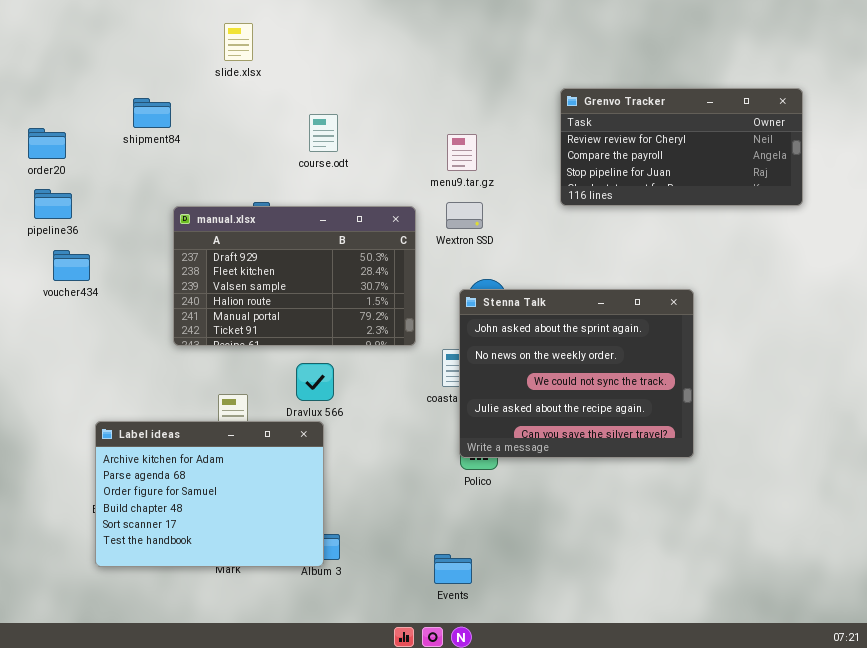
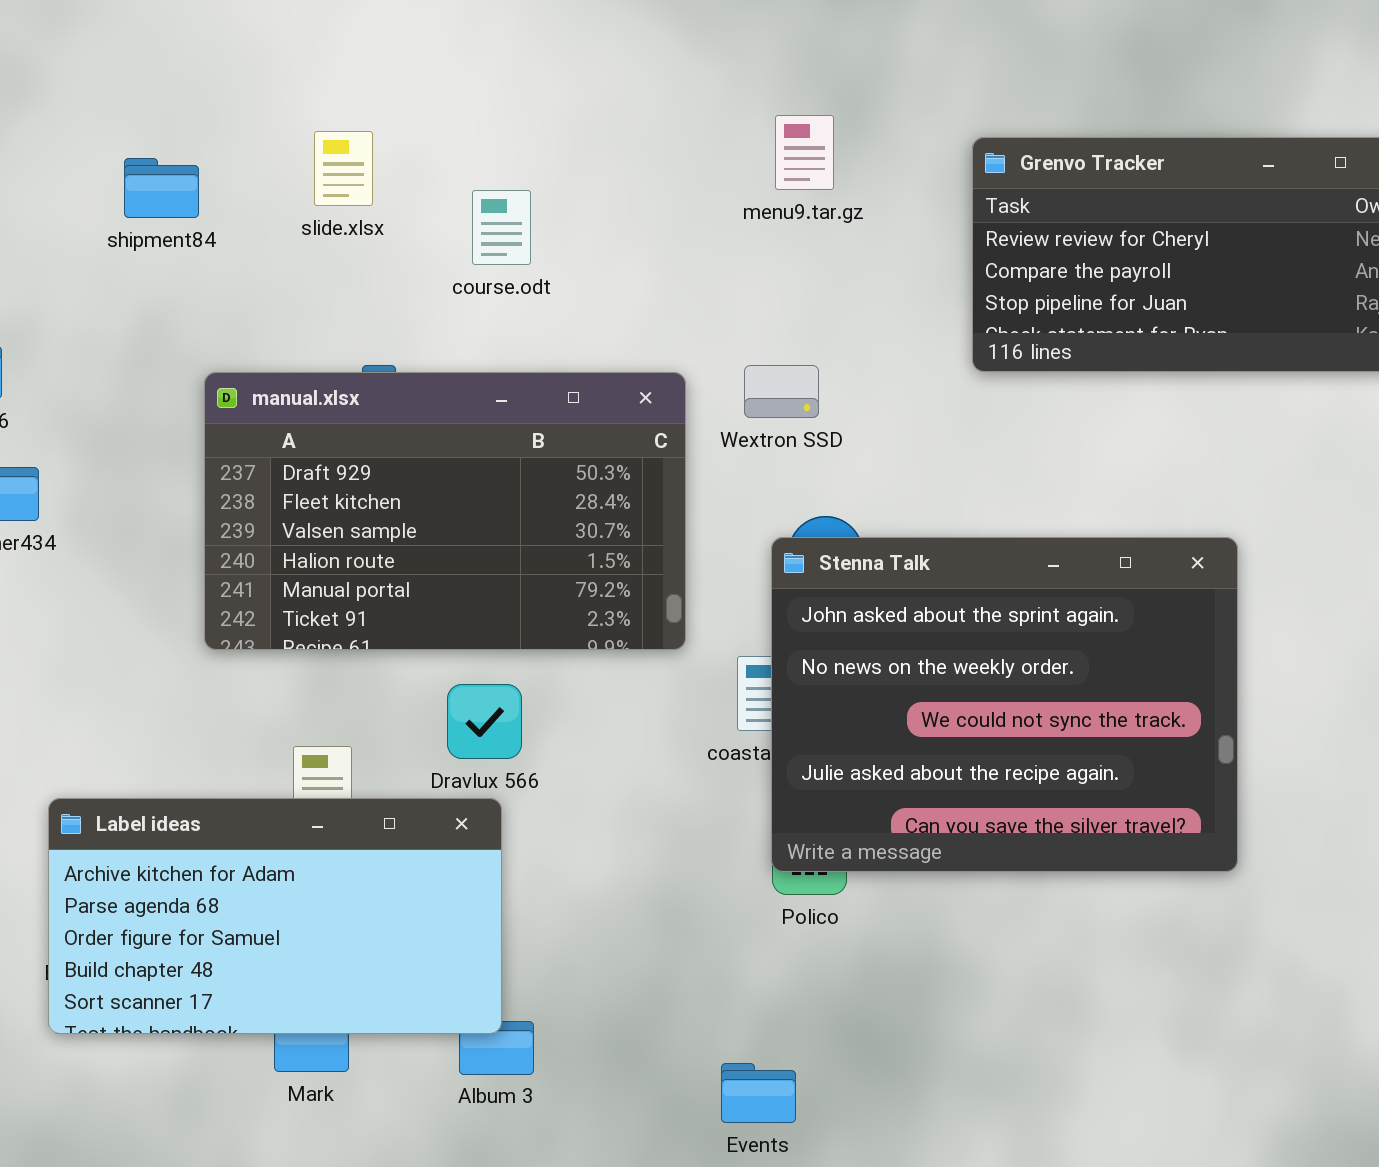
slide.xlsx: [224,23,253,61] -> [314,131,373,206], moved
menu9.tar.gz: [447,134,477,171] -> [775,115,834,190], moved
Label ideas: [95,421,324,567] -> [48,798,502,1034], resized

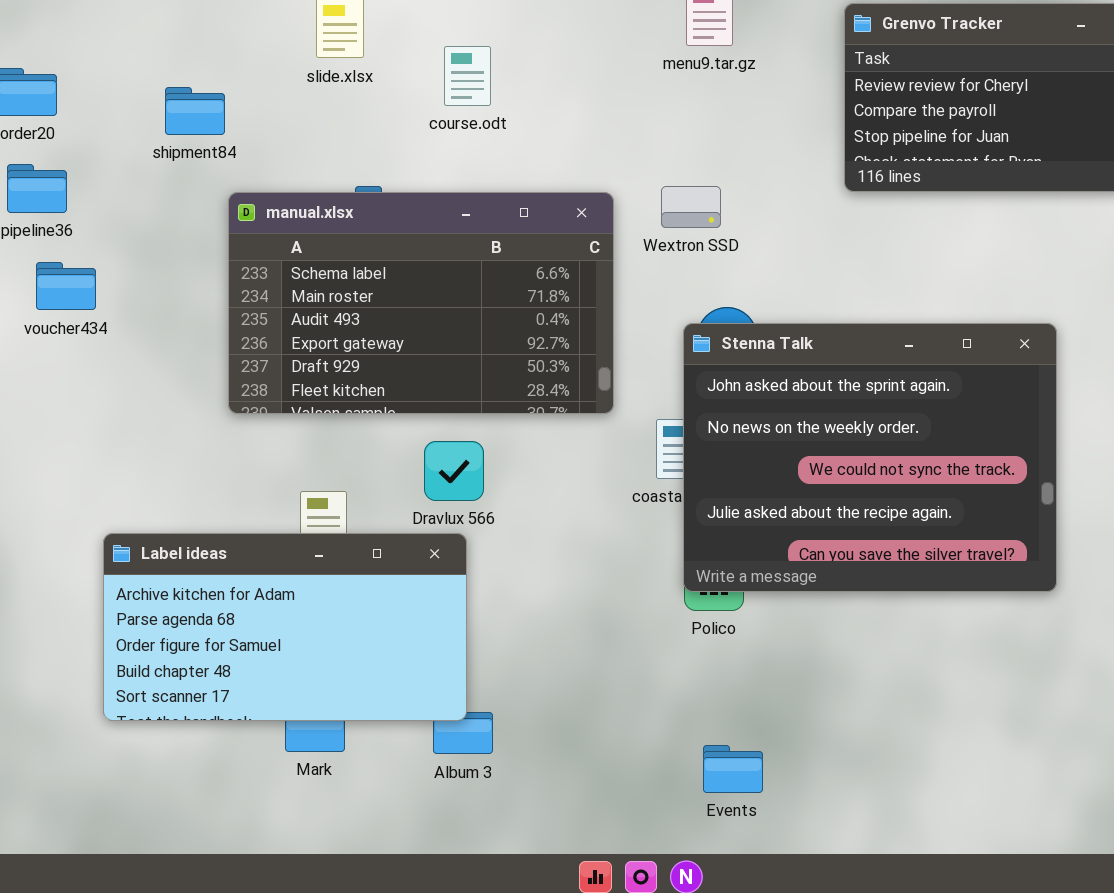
shipment84: [124,158,199,218] -> [165,87,225,135], moved
manual.xlsx: [204,372,686,650] -> [228,192,614,414], scrolled up 4 rows
Events: [721,1063,796,1123] -> [703,745,763,793], moved

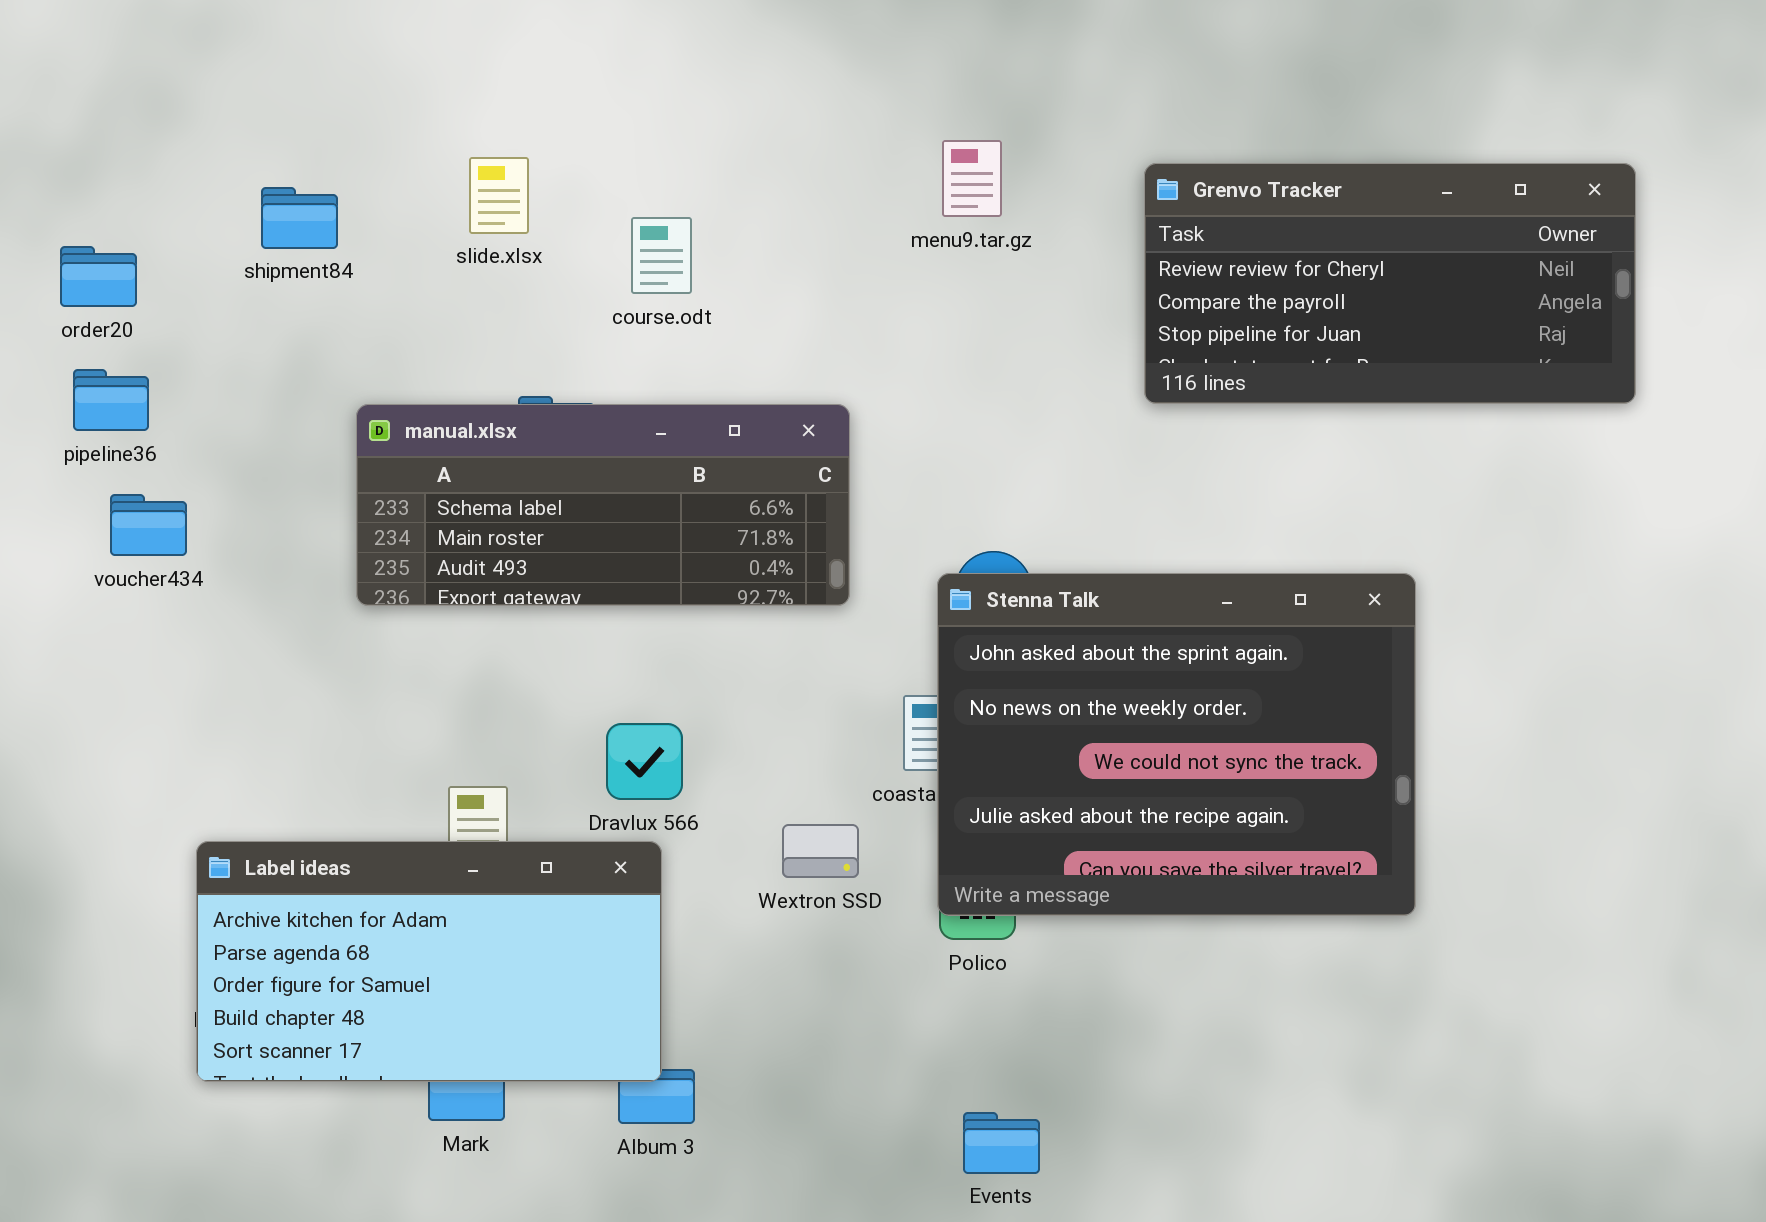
shipment84: [165,87,225,135] -> [261,187,338,249], moved
Wextron SSD: [661,186,721,228] -> [782,824,859,878], moved
manual.xlsx: [228,192,614,414] -> [356,404,850,606], resized

